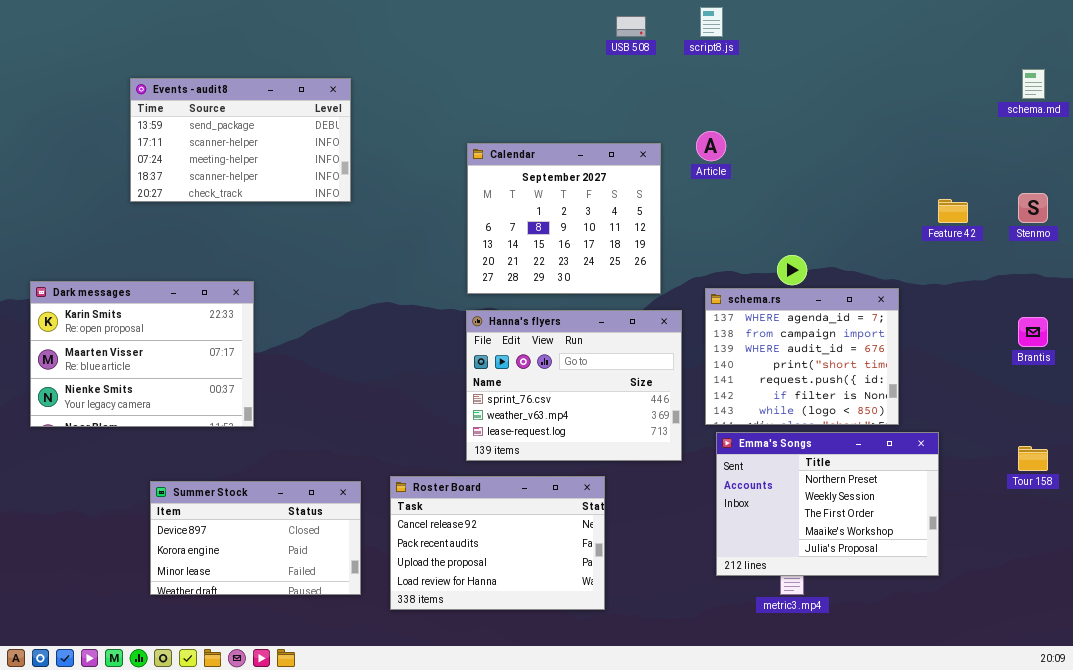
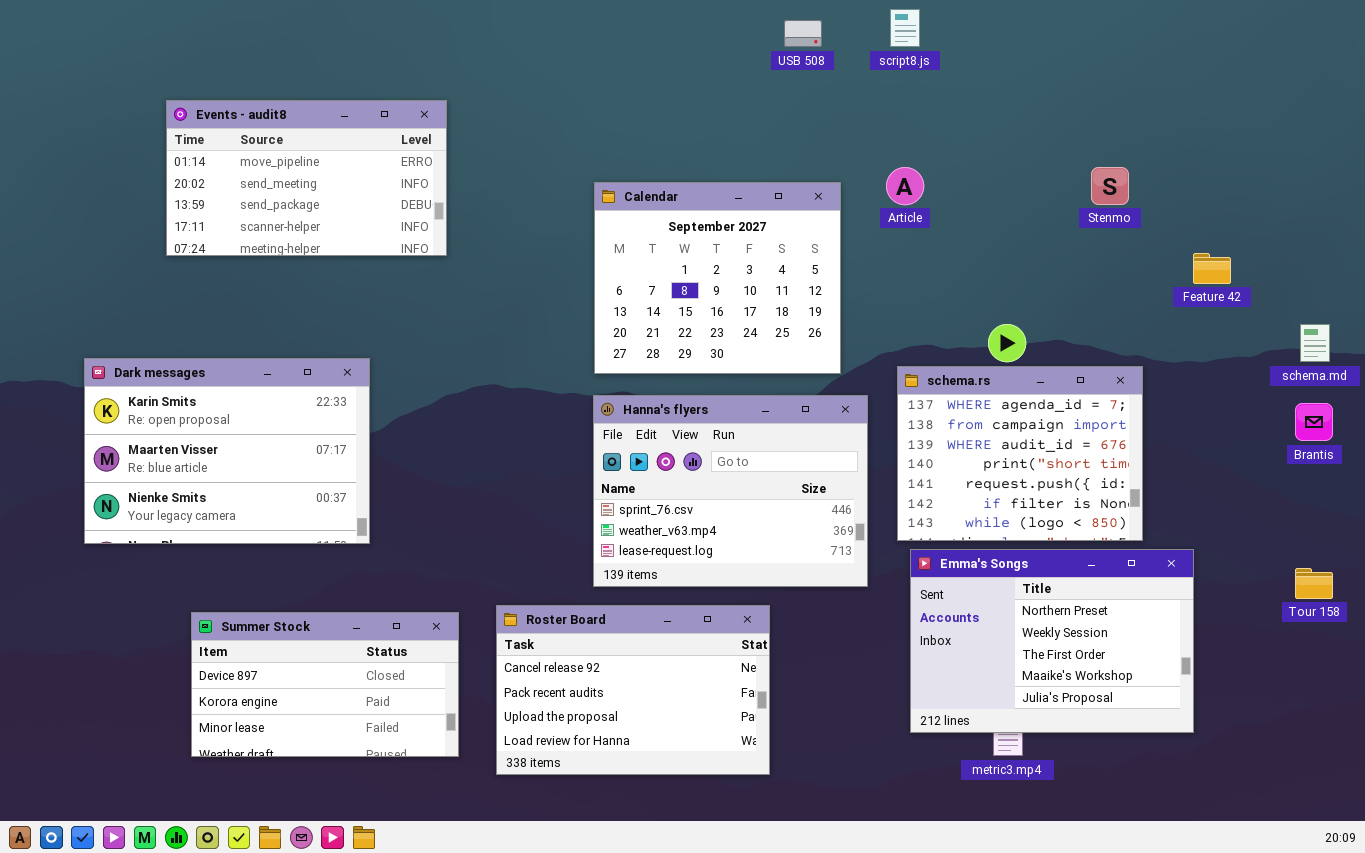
schema.md: [1022,69,1045,99] -> [1300,324,1330,362], moved
Events - audit8: [130,78,351,202] -> [166,100,447,256], scrolled up 2 rows
Stenmo: [1018,193,1048,223] -> [1091,167,1129,205], moved
Dark messages: [30,281,254,427] -> [84,358,370,544], moved

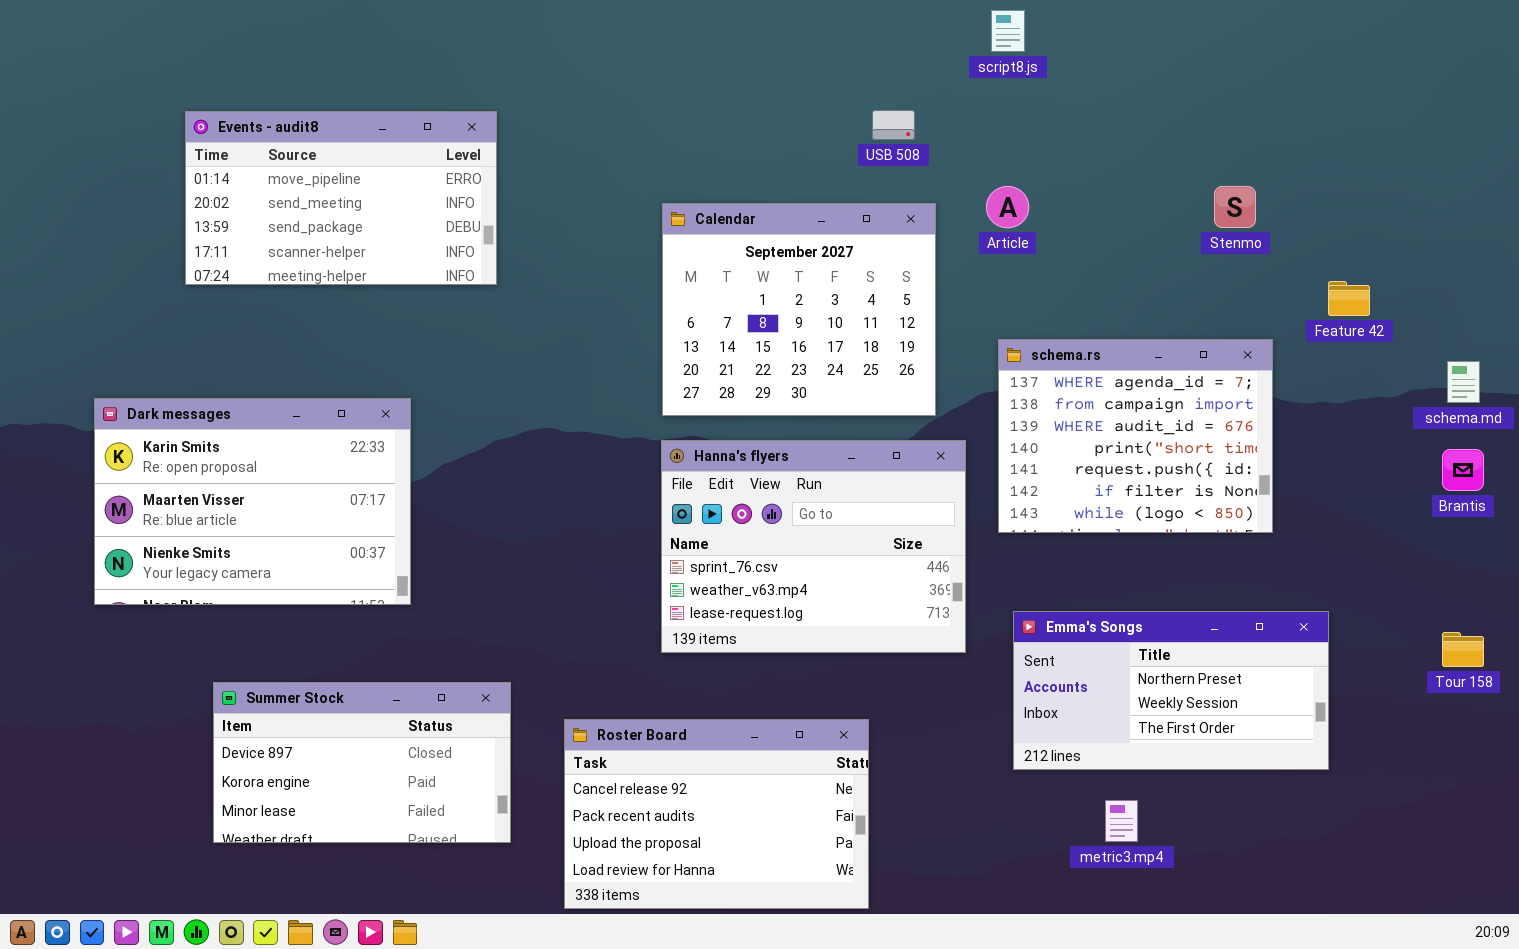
USB 508: [784,20,822,47] -> [872,110,915,140], moved
schema.rs: [897,366,1143,541] -> [998,339,1273,533], moved
Emma's Songs: [910,549,1194,733] -> [1013,611,1329,770], resized
Roster Board: [496,605,770,775] -> [564,719,869,909], moved

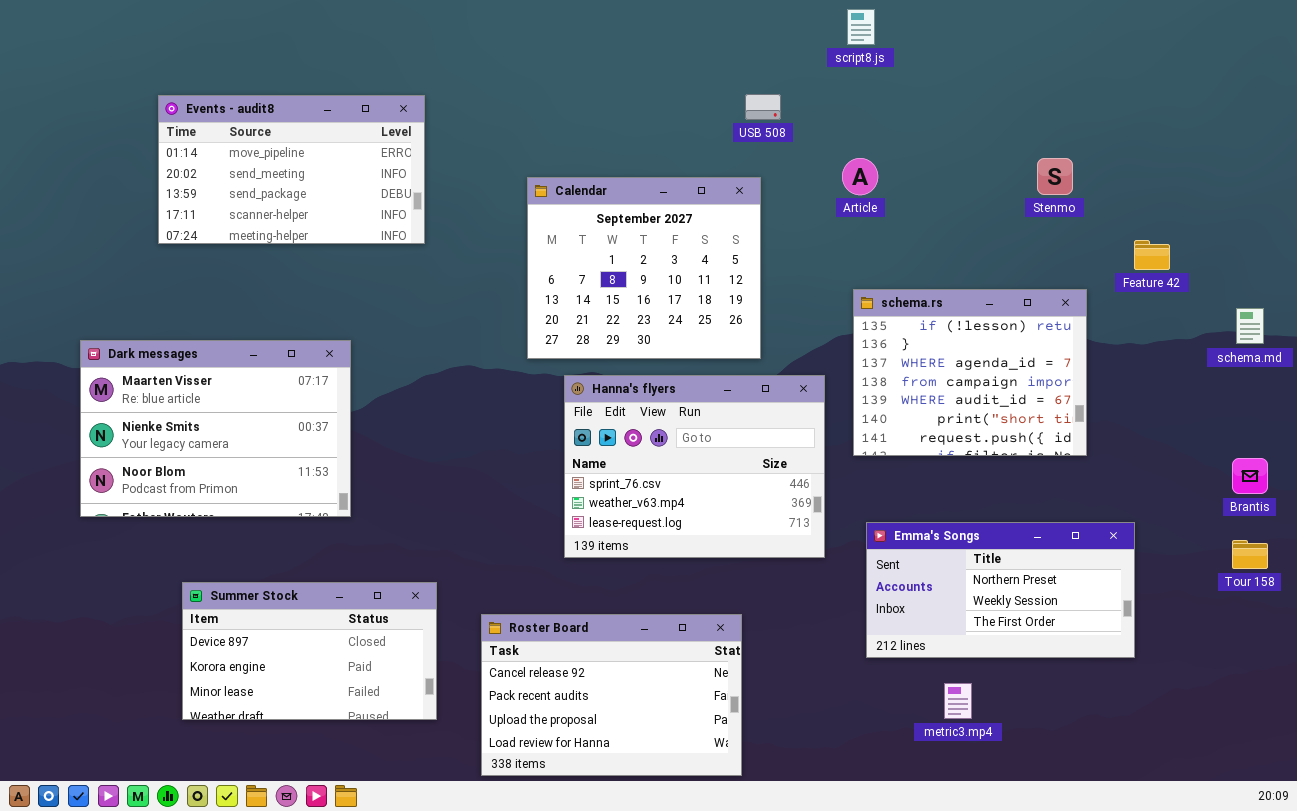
Calendar: [662,203,936,416] -> [527,177,761,359], moved
schema.rs: [998,339,1273,533] -> [853,289,1087,456], scrolled up 2 rows
Dark messages: [94,398,411,605] -> [80,340,351,517], scrolled down 1 row
Brantis: [1442,449,1484,491] -> [1232,458,1268,494], moved

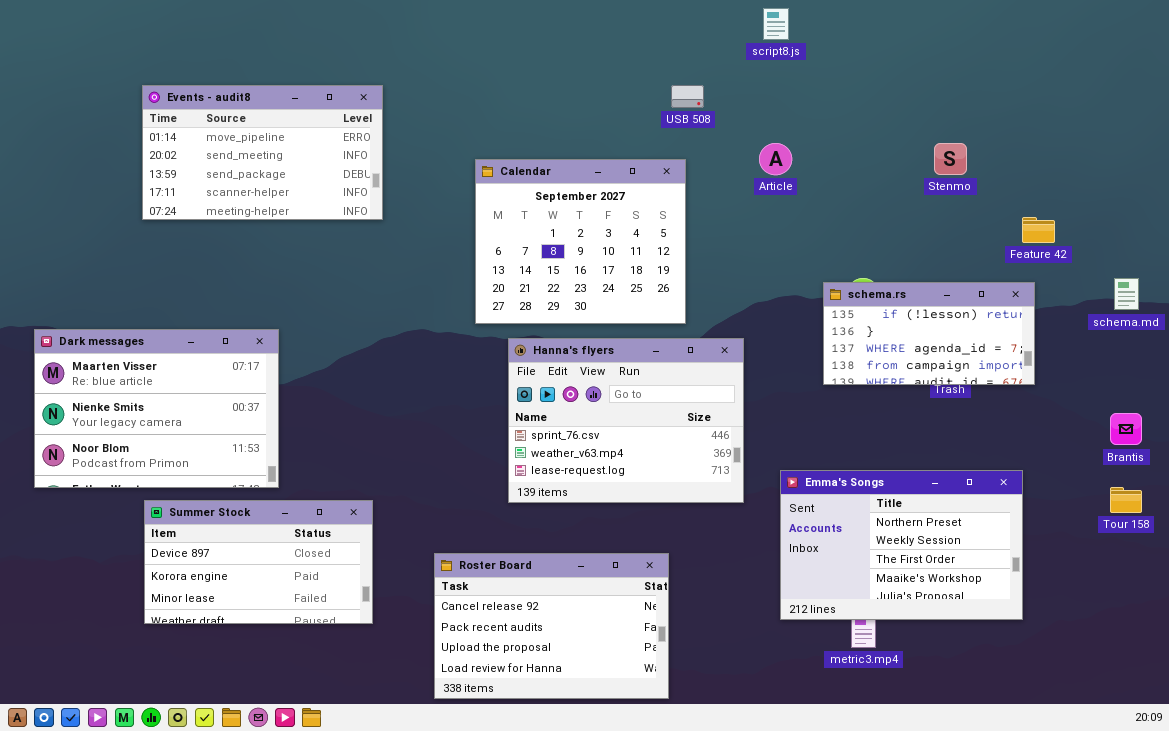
schema.rs: [853,289,1087,456] -> [823,282,1035,385], moved, resized
Dark messages: [80,340,351,517] -> [34,329,279,488], moved
Emma's Songs: [866,522,1135,658] -> [780,470,1023,620], resized
Summer Stock: [182,582,437,720] -> [144,500,373,624], moved

